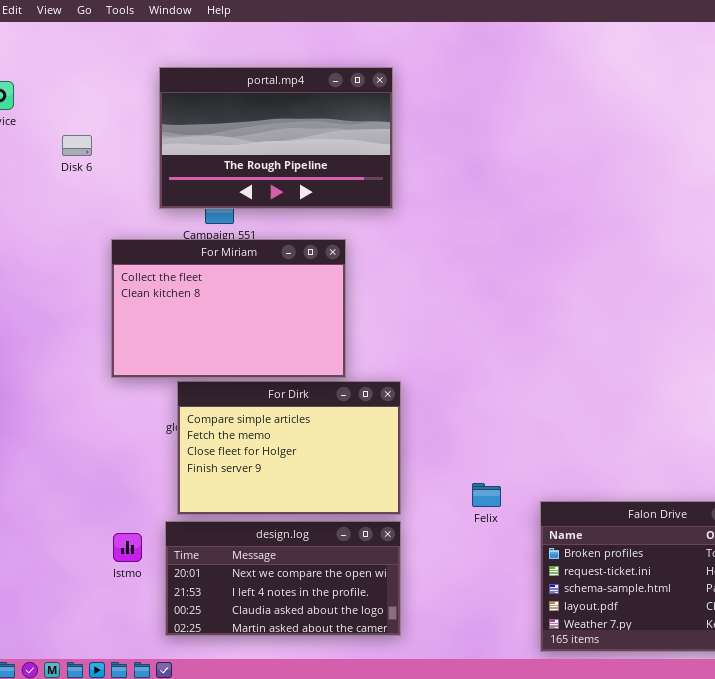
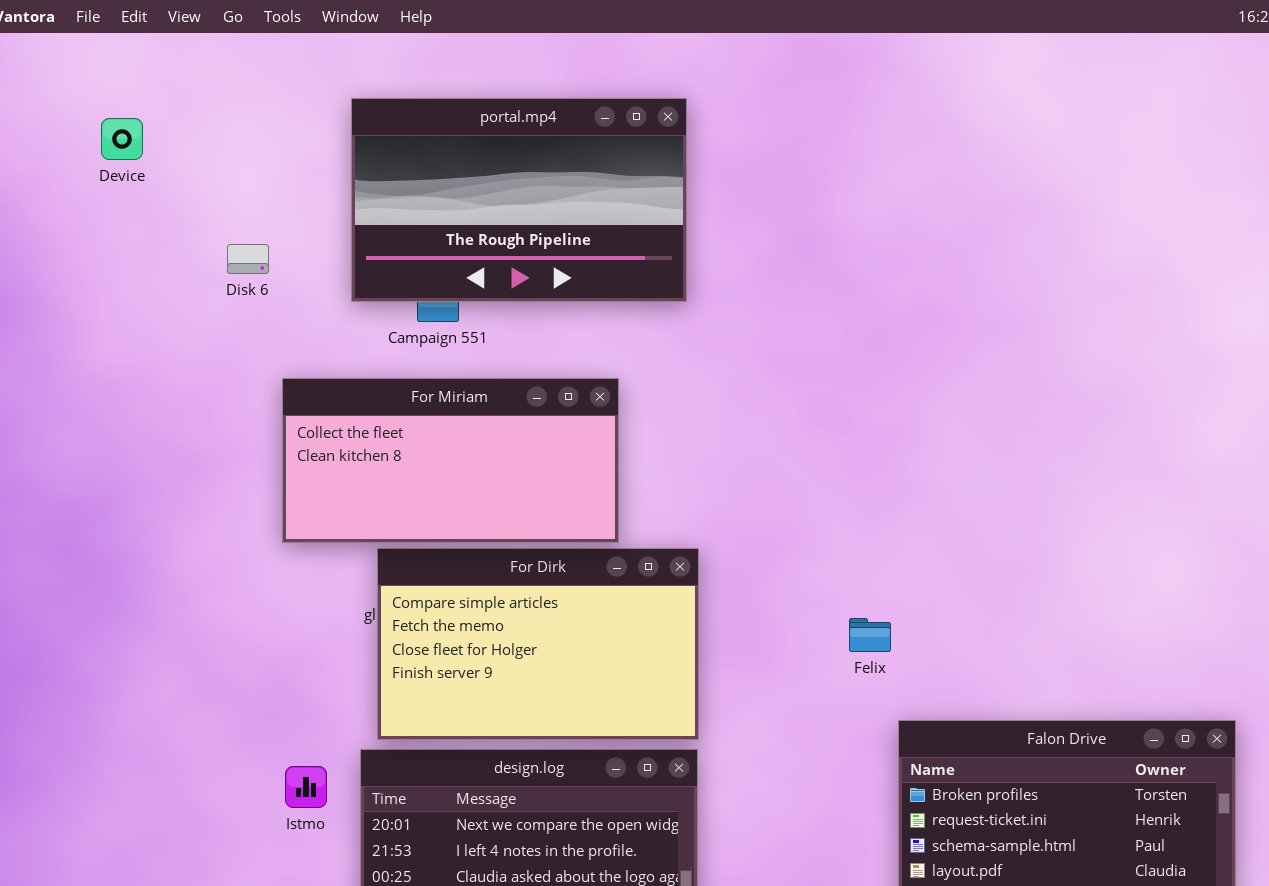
Disk 6: [62,135,92,156] -> [227,244,269,274], moved
For Miriam: [111,239,346,378] -> [282,378,619,543], resized
Felix: [472,483,501,507] -> [849,618,891,652], moved

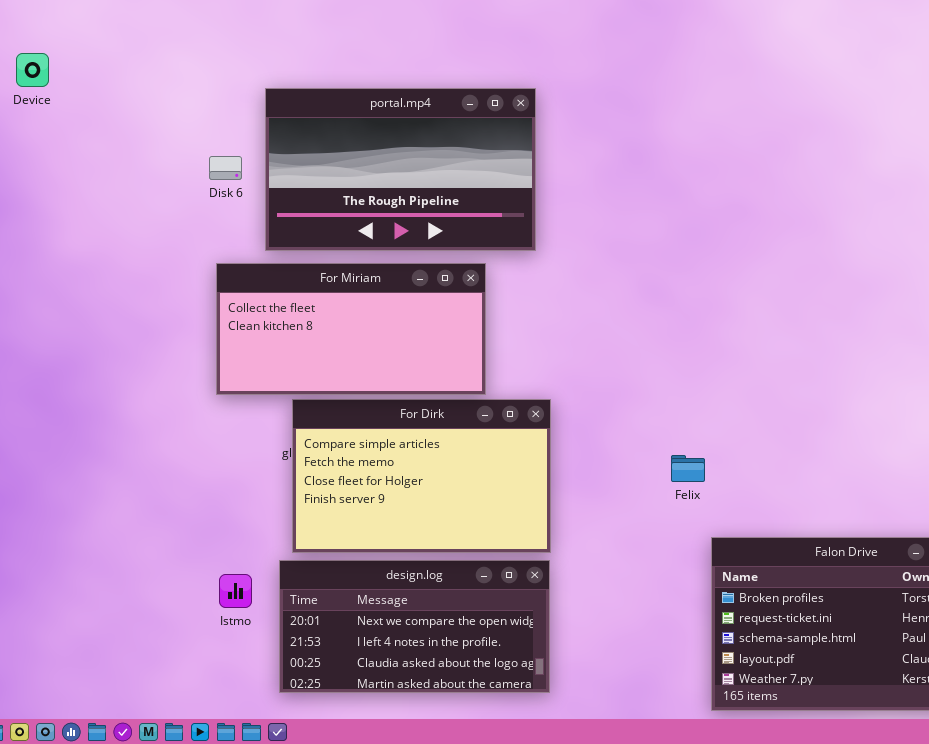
portal.mp4: [351,98,687,302] -> [265,88,536,251], moved
Device: [101,118,143,160] -> [16,53,49,87], moved
Disk 6: [227,244,269,274] -> [209,156,242,180], moved

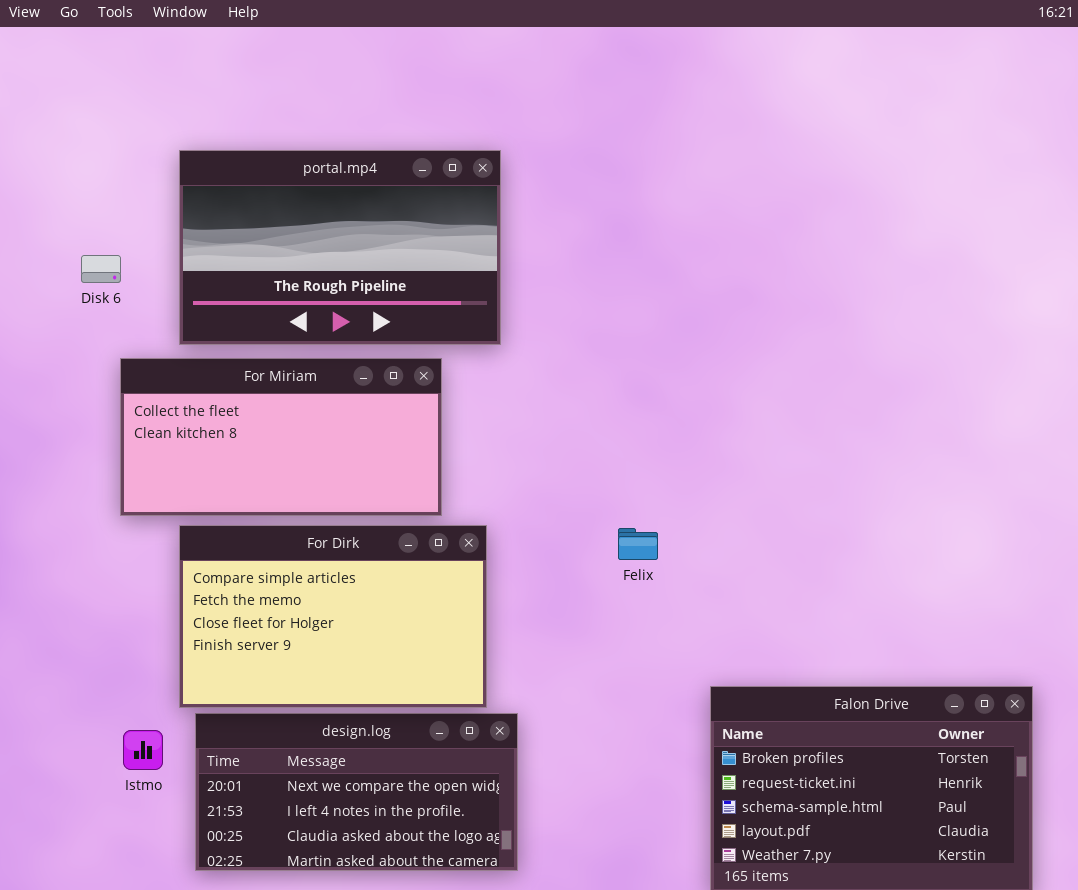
Disk 6: [209,156,242,180] -> [81,255,121,283], moved
For Dirk: [292,399,551,553] -> [179,525,487,708], moved
Felix: [671,455,705,482] -> [618,528,658,560], moved

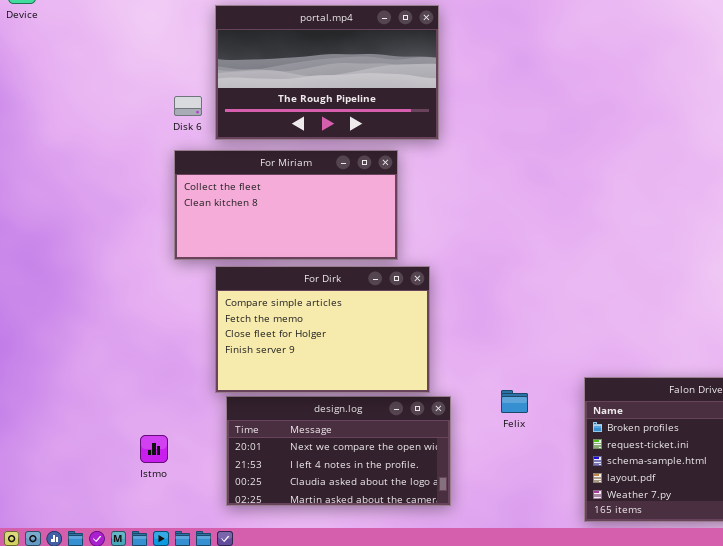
Disk 6: [81,255,121,283] -> [174,96,202,116], moved
Felix: [618,528,658,560] -> [501,390,528,413], moved
Istmo: [123,730,163,770] -> [140,435,168,463], moved

